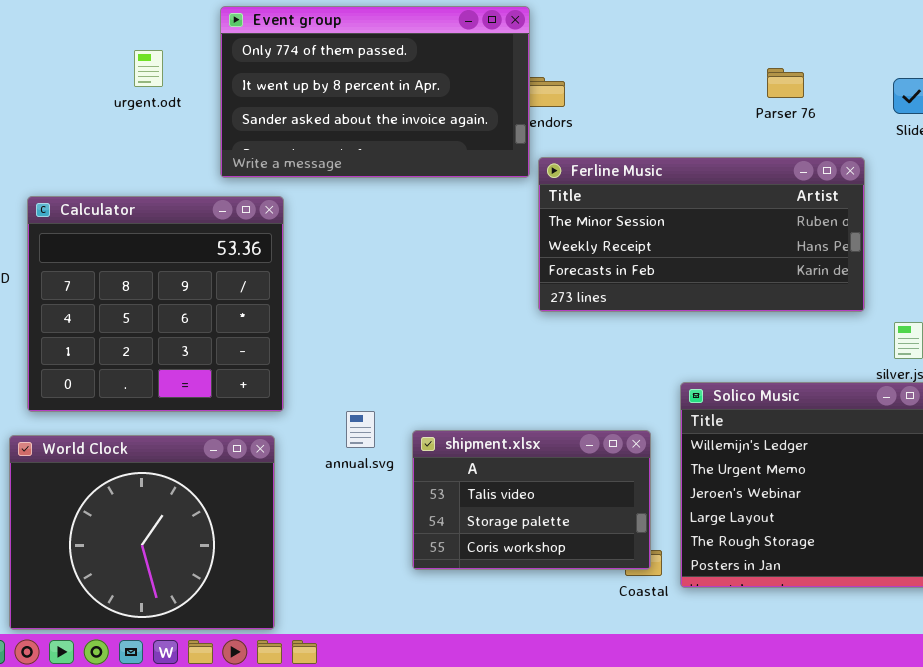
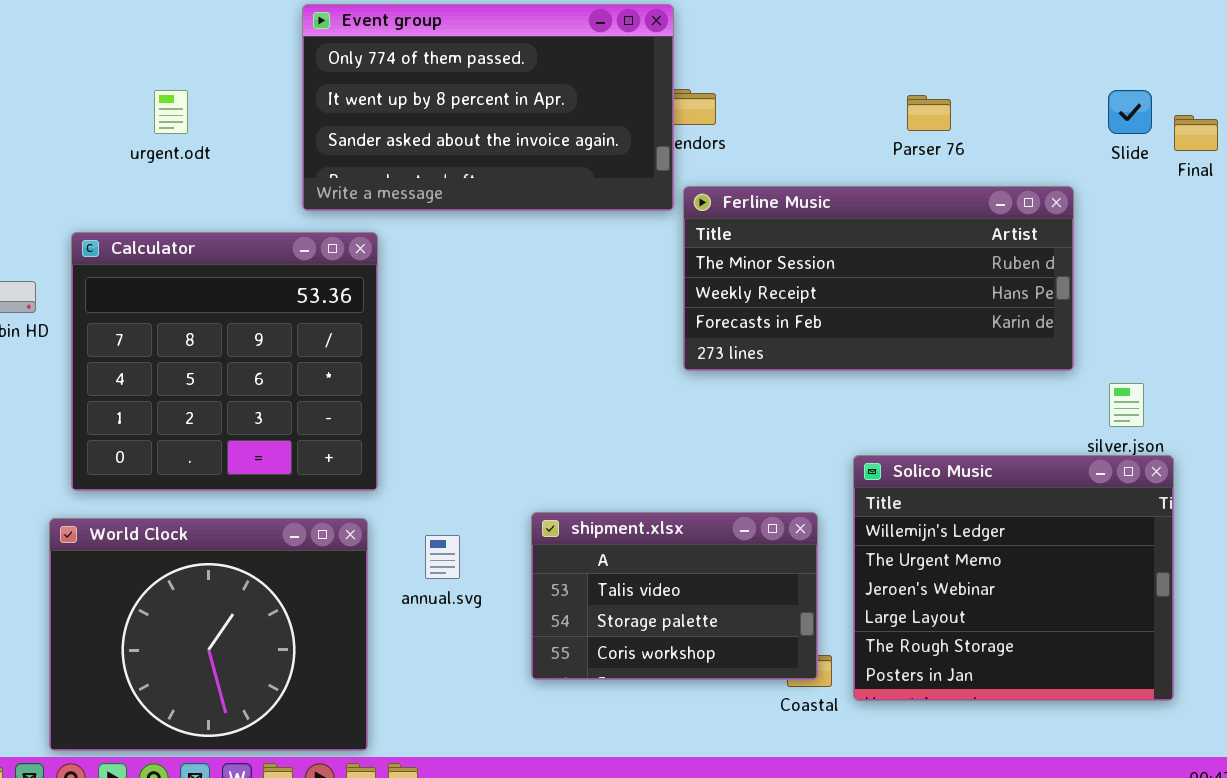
urgent.odt: [134,50,163,87] -> [154,90,188,134], moved
Parser 76: [767,68,804,98] -> [907,95,951,131], moved
annual.svg: [346,411,375,448] -> [425,535,460,579], moved

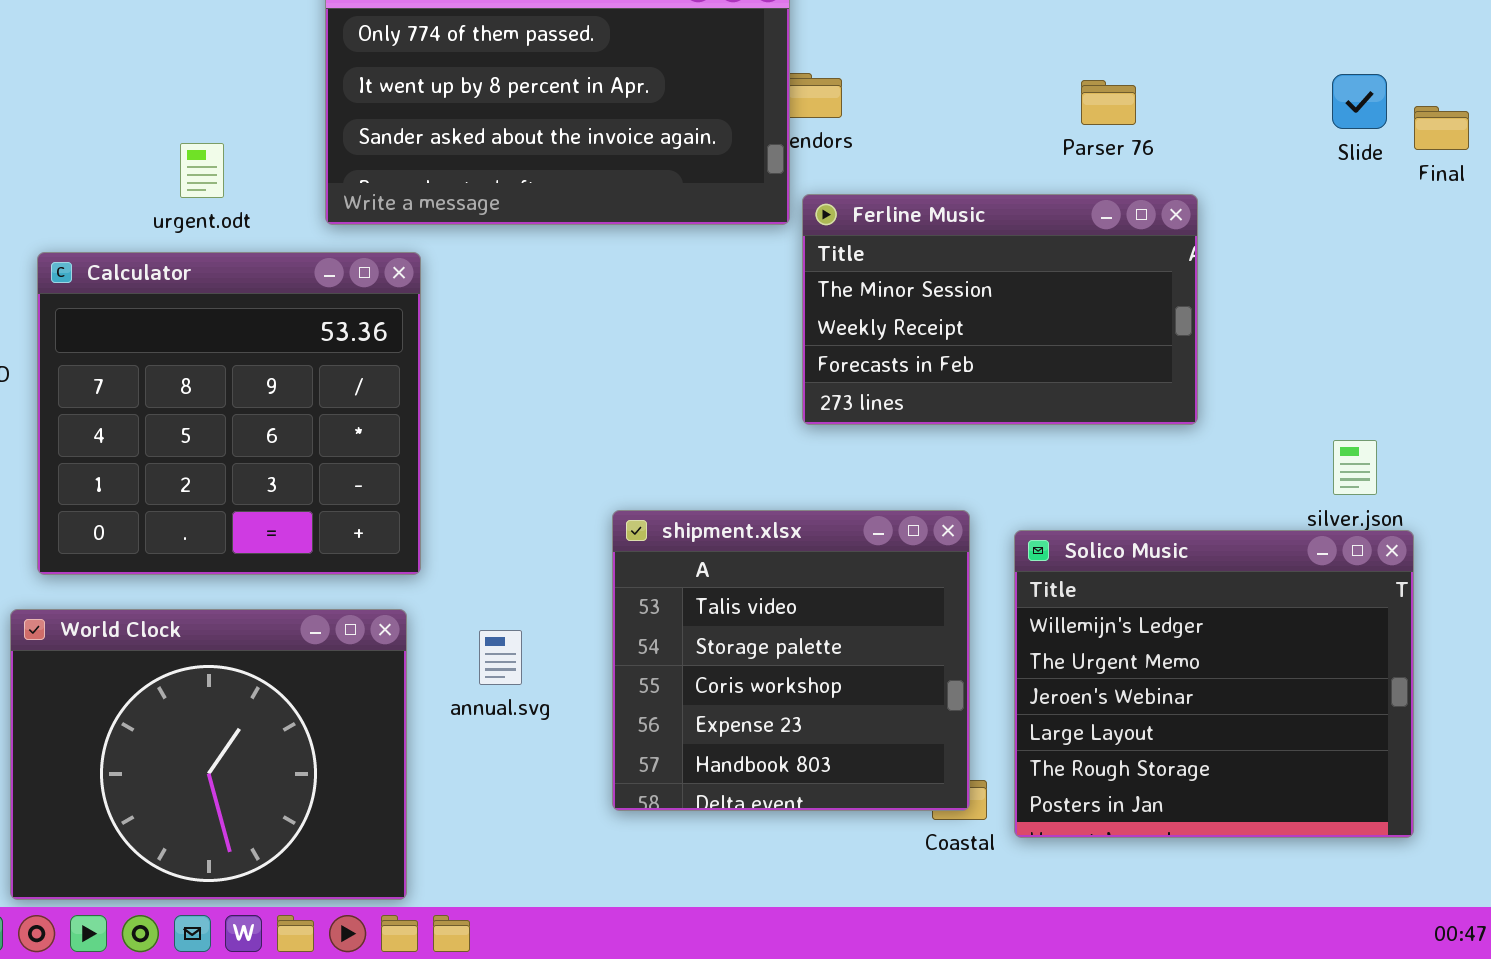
urgent.odt: [154,90,188,134] -> [180,143,224,198], moved
Ferline Music: [683,186,1074,371] -> [802,194,1198,425], resized
shipment.xlsx: [531,512,818,680] -> [612,510,970,811], resized

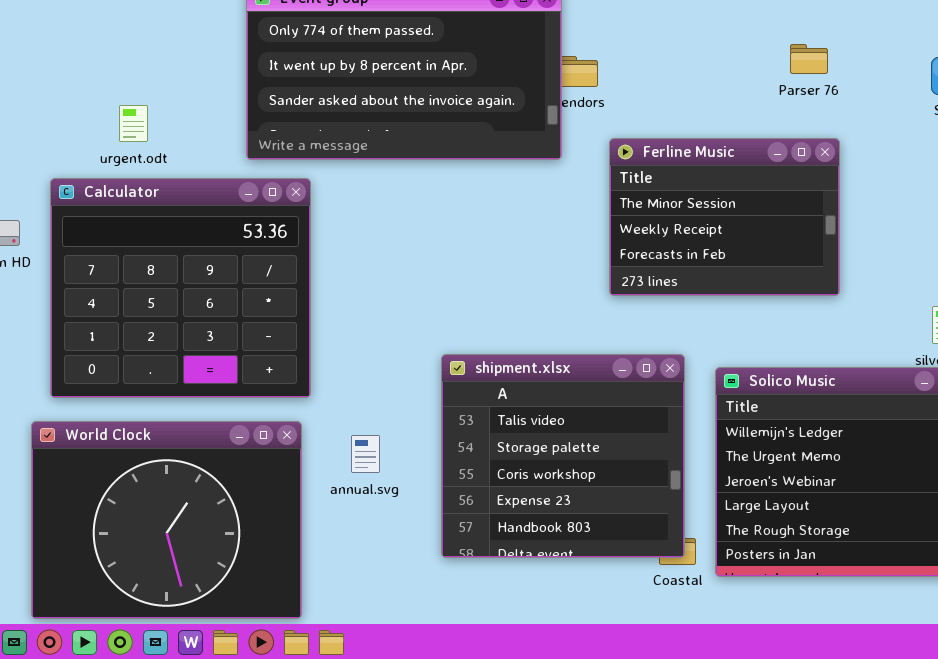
Parser 76: [1081,80,1136,125] -> [790,44,828,74], moved
urgent.odt: [180,143,224,198] -> [119,105,148,142], moved
Ferline Music: [802,194,1198,425] -> [609,138,840,296], resized

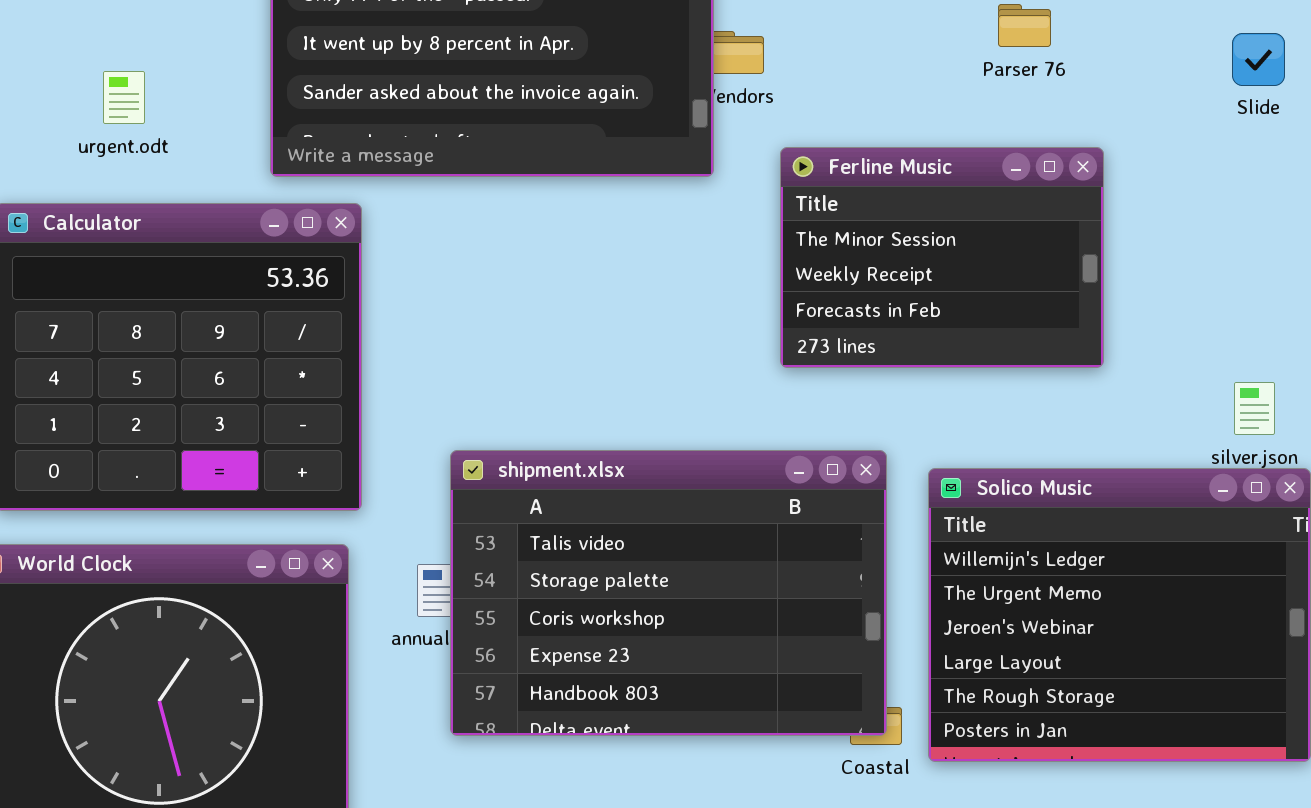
Parser 76: [790,44,828,74] -> [998,4,1051,47], moved
urgent.odt: [119,105,148,142] -> [103,71,145,124], moved
shipment.xlsx: [441,354,685,558] -> [450,450,887,736], resized

